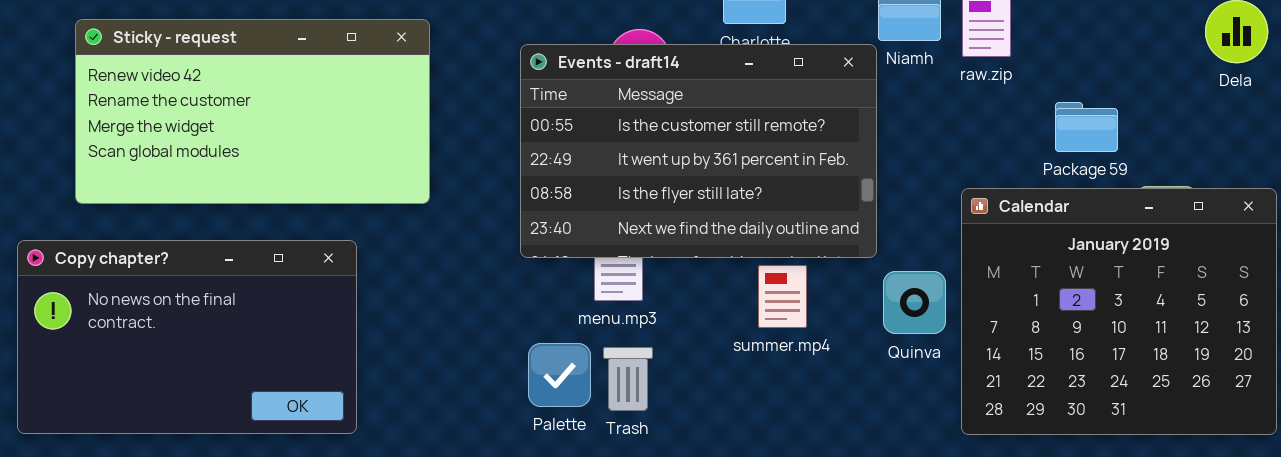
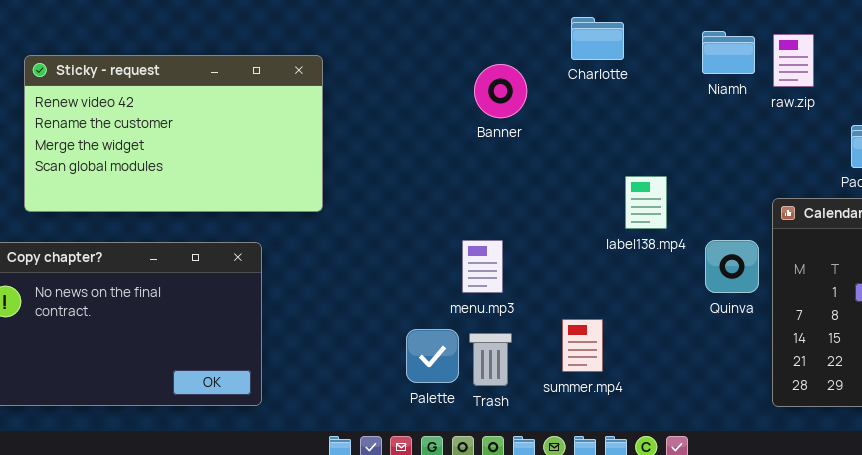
Events - draft14: [520,44,877,258] -> none, closed
summer.mp4: [758,265,807,328] -> [562,319,603,372], moved
Quinva: [883,271,946,334] -> [705,240,759,293], moved

